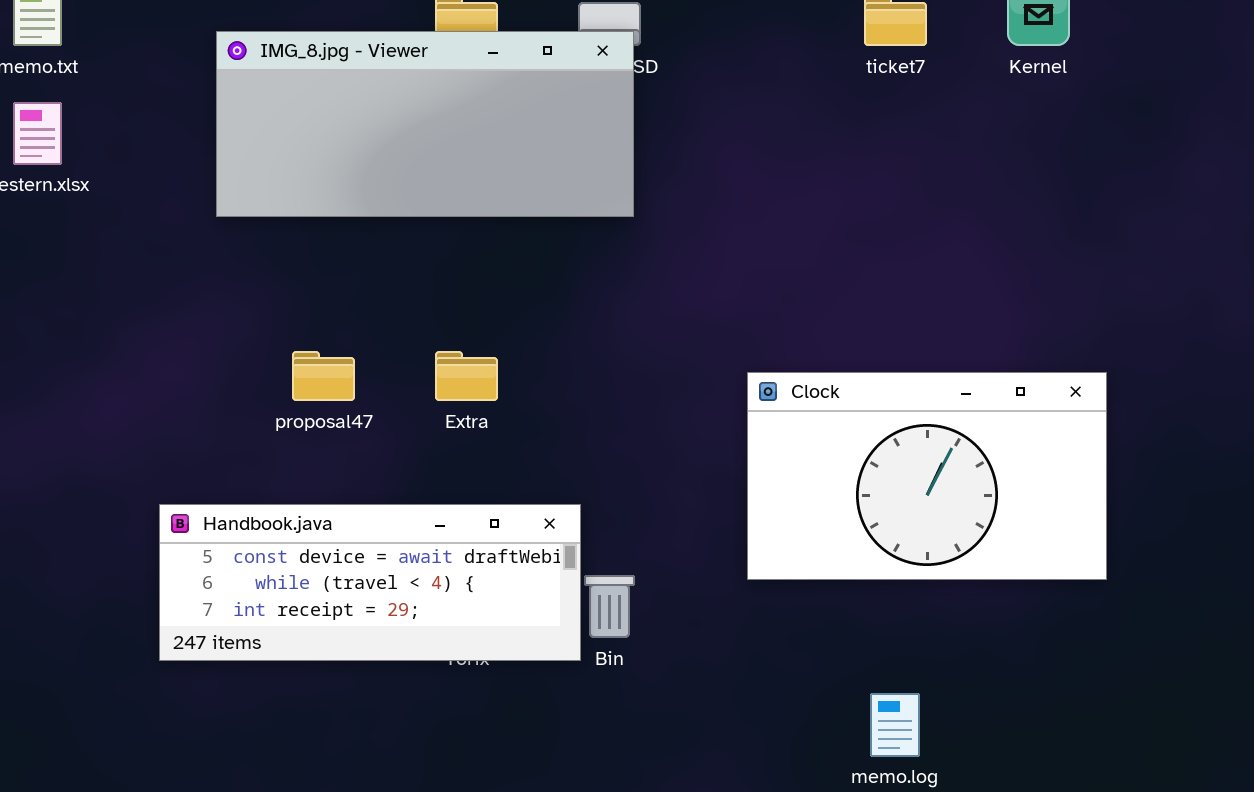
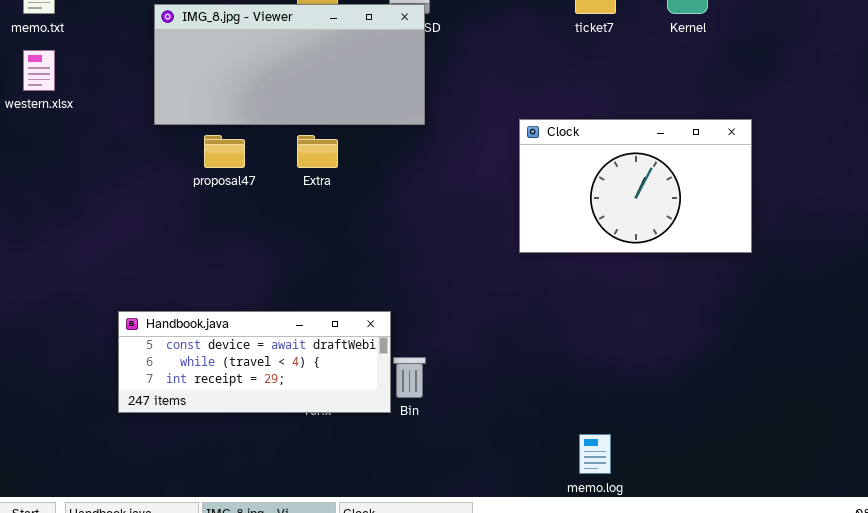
proposal47: [292,351,355,401] -> [204,135,245,168], moved
Extra: [435,351,498,401] -> [297,135,338,168], moved
Clock: [747,372,1107,580] -> [519,119,752,253], moved

